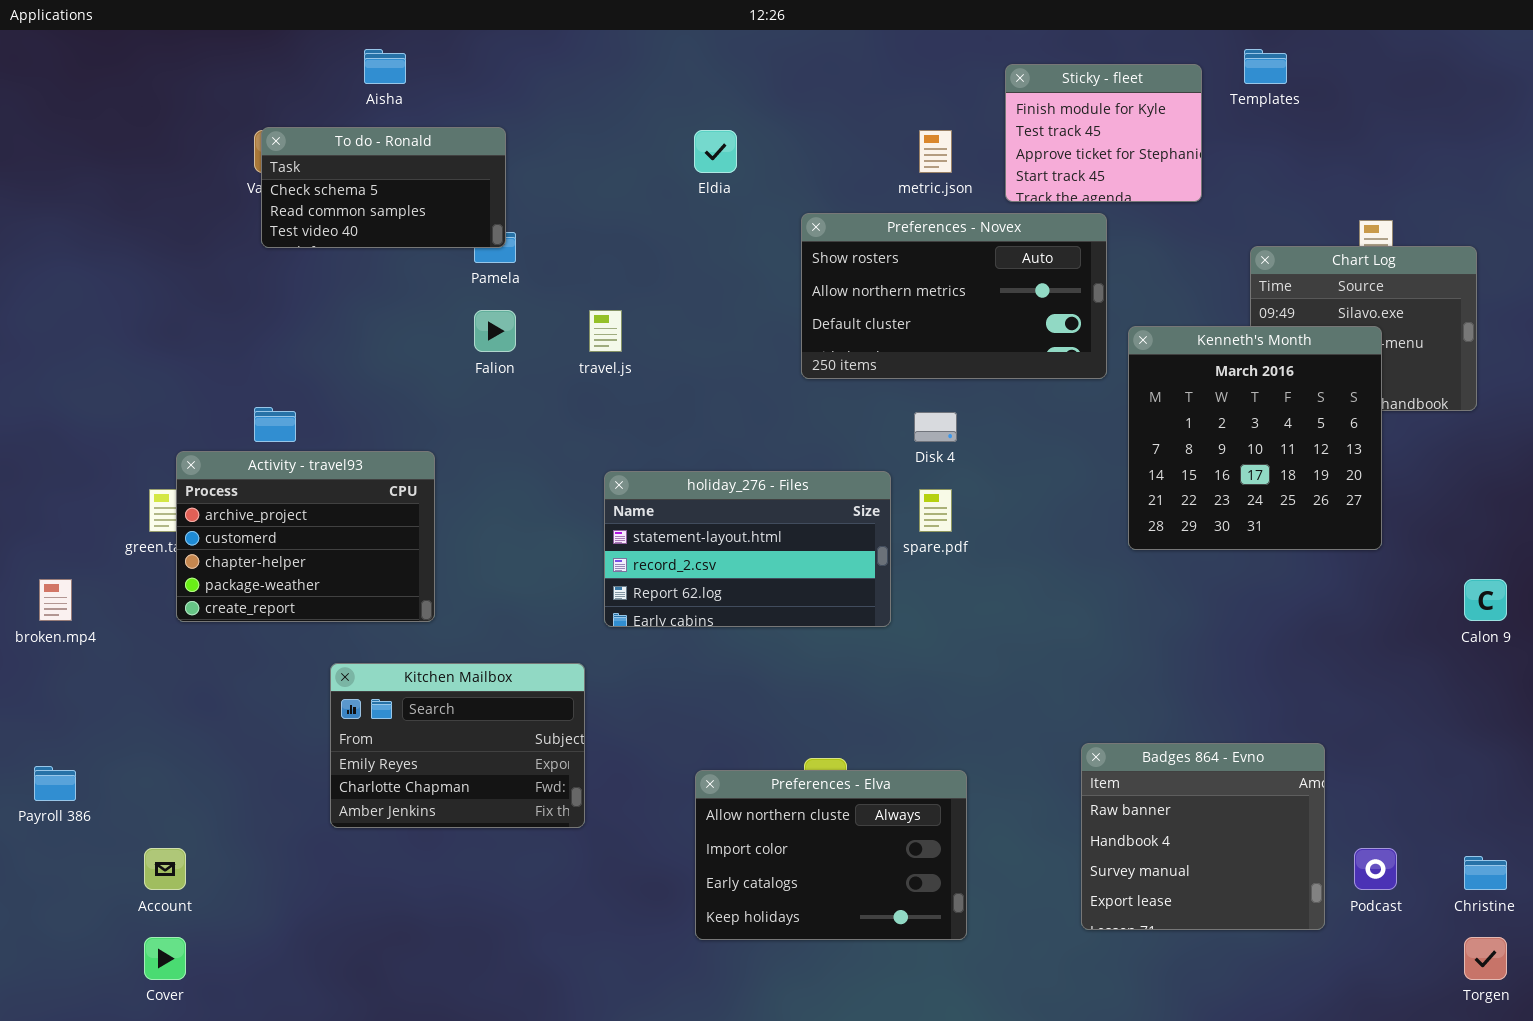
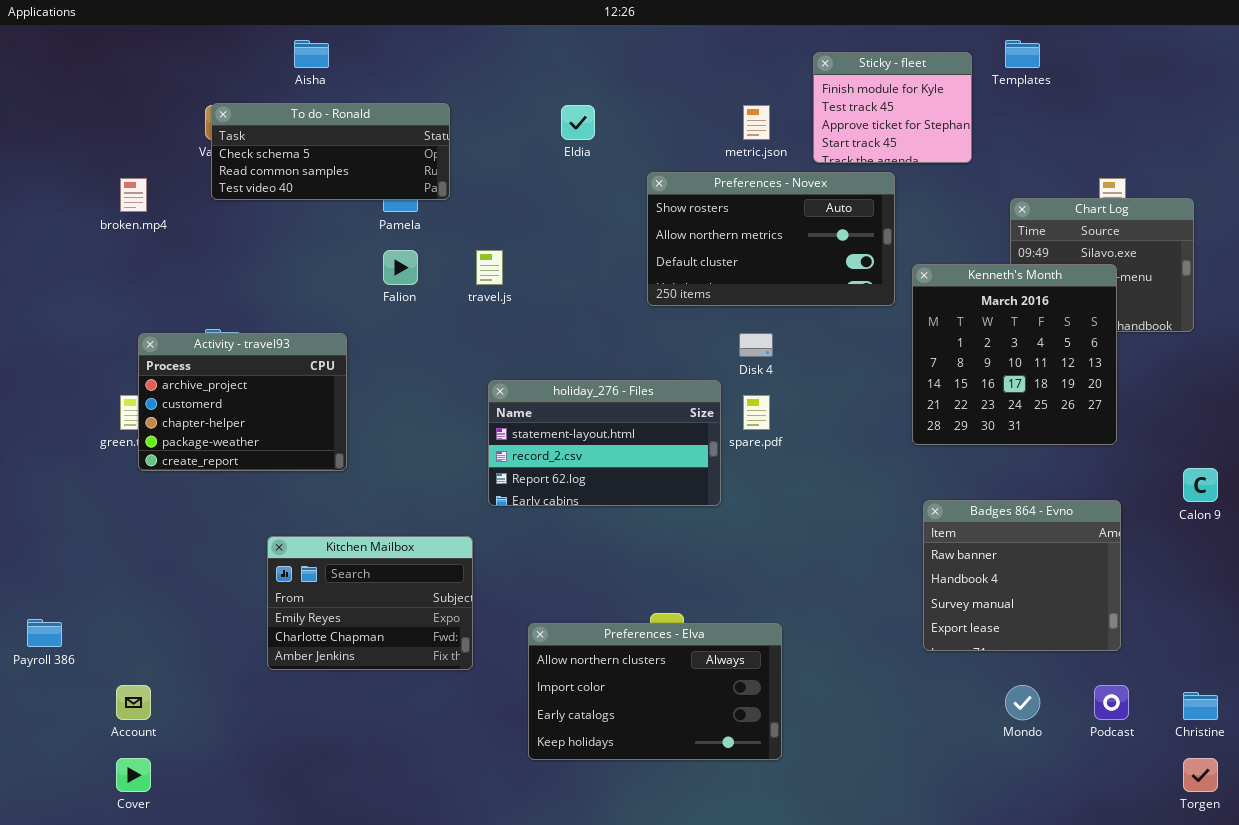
To do - Ronald: [261,127,506,248] -> [211,103,450,200], resized
Activity - travel93: [176,451,435,622] -> [138,333,347,471], moved
broken.mp4: [39,579,72,621] -> [120,178,147,212], moved
Badges 864 - Evno: [1081,743,1325,930] -> [923,500,1121,651], moved
Preferences - Elva: [695,770,967,940] -> [528,623,782,760], resized

